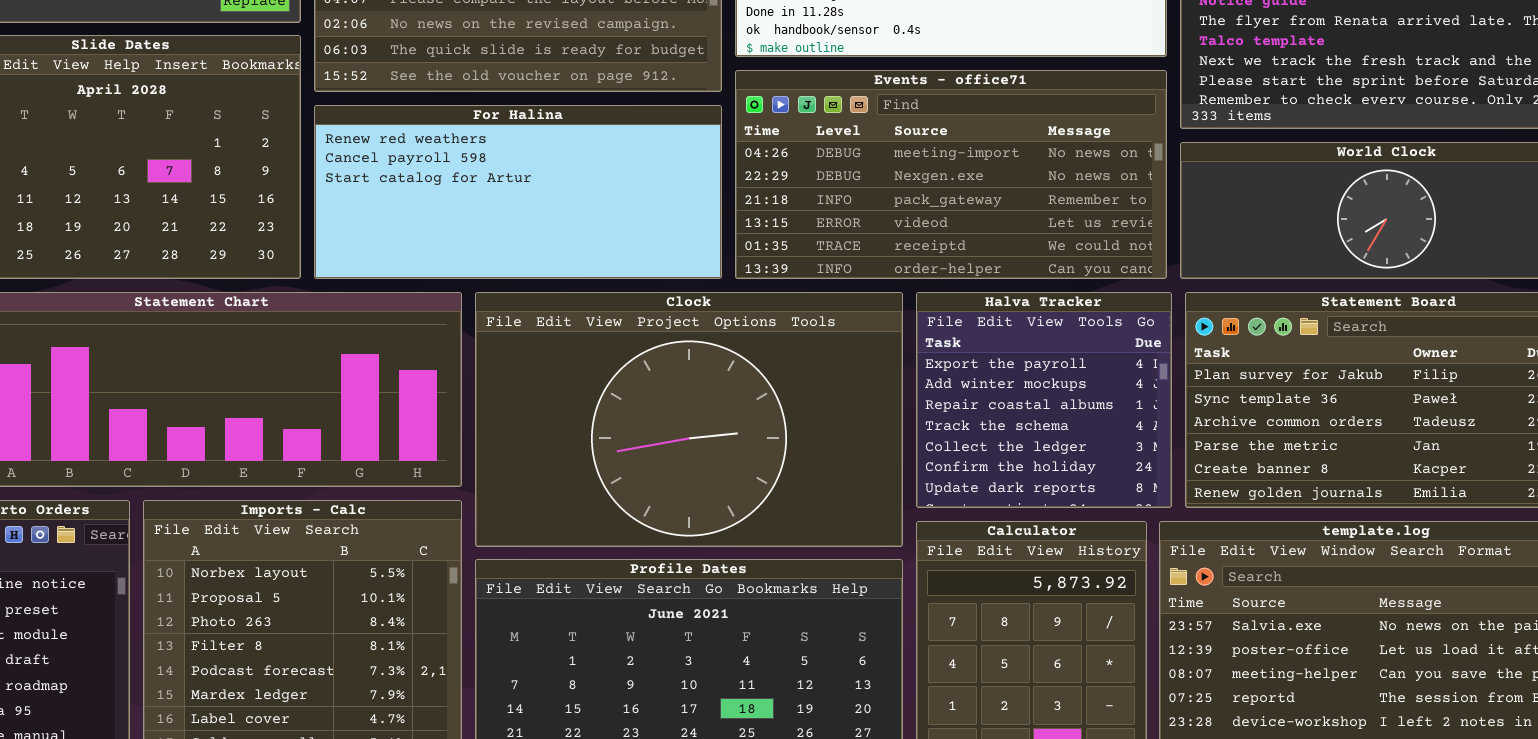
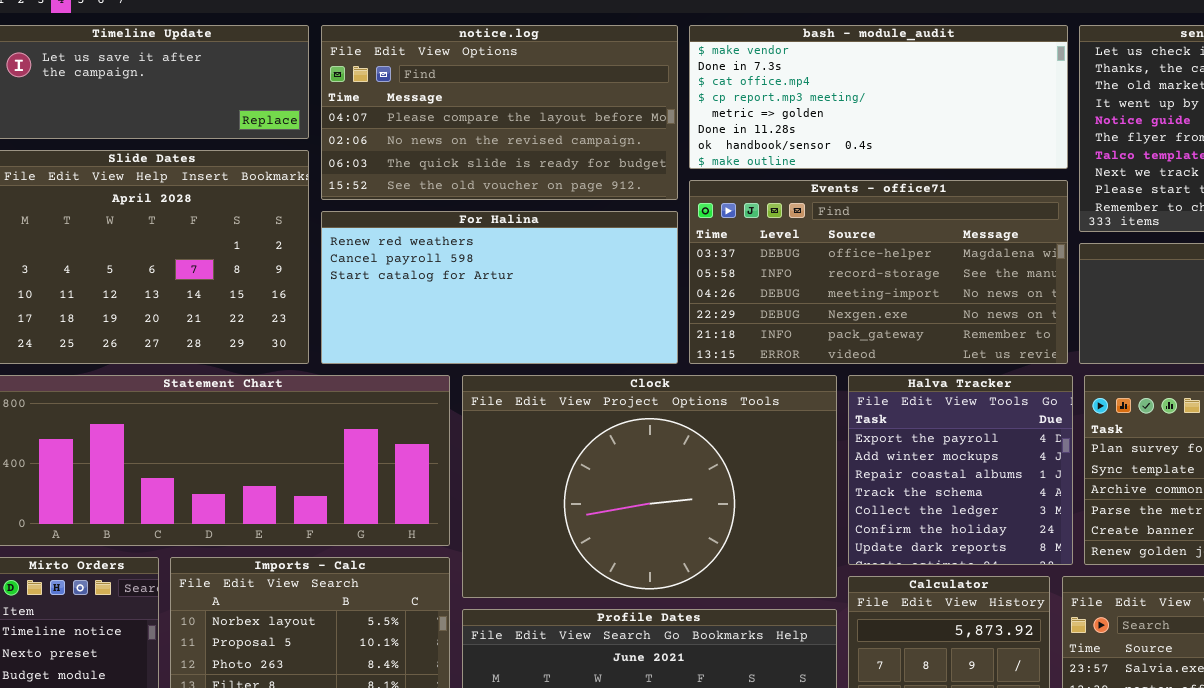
Events - office71: [735,70,1167,279] -> [689,180,1068,364], scrolled up 2 rows

